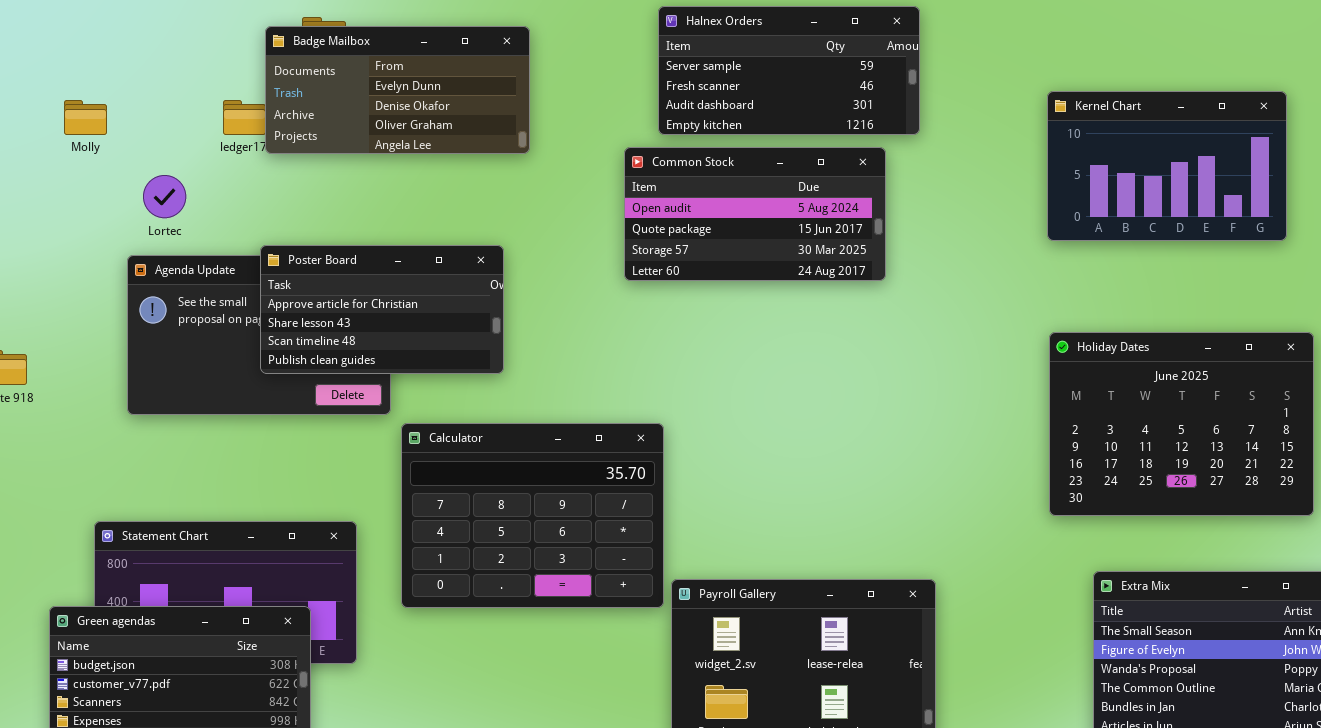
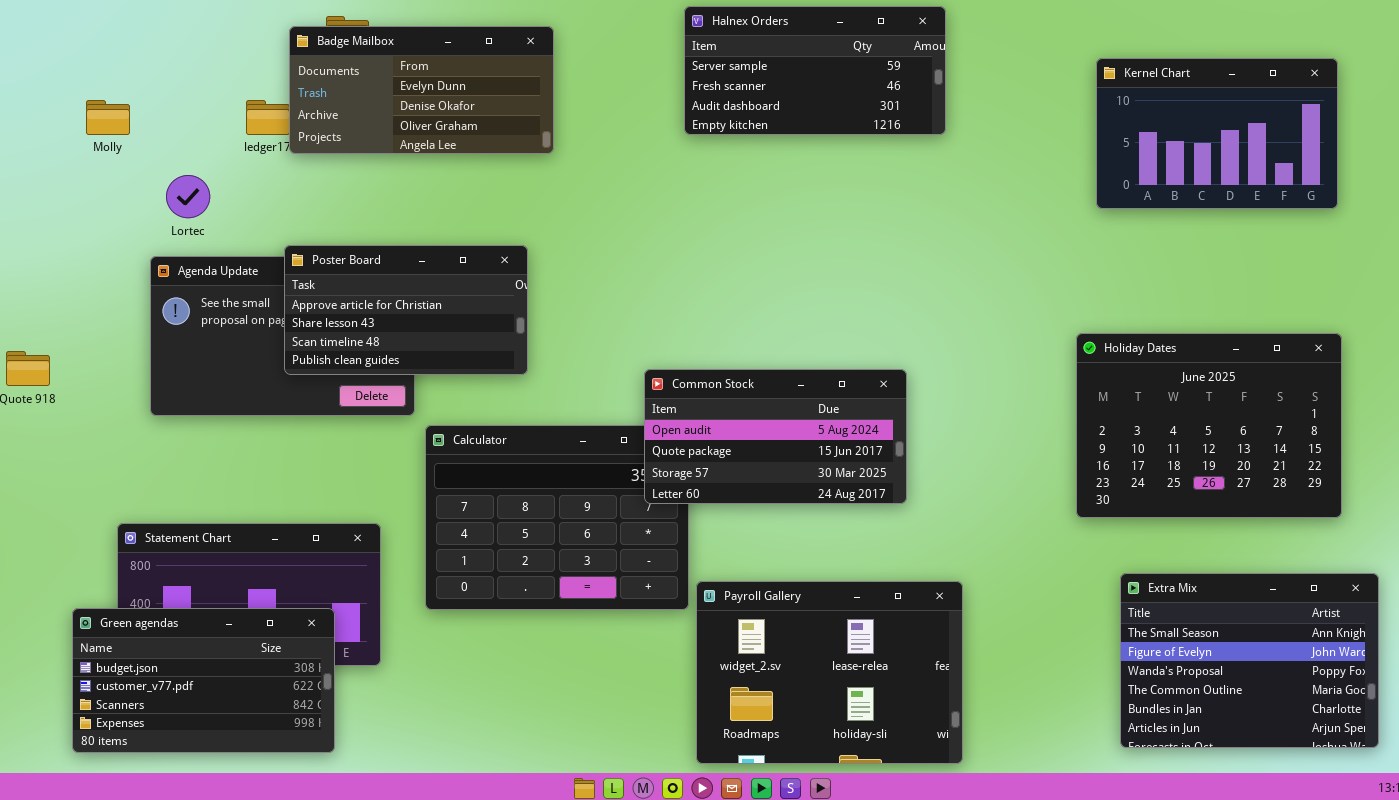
Kernel Chart: [1047,91,1287,241] -> [1096,58,1338,209], moved
Common Stock: [624,147,886,281] -> [644,369,907,504], moved

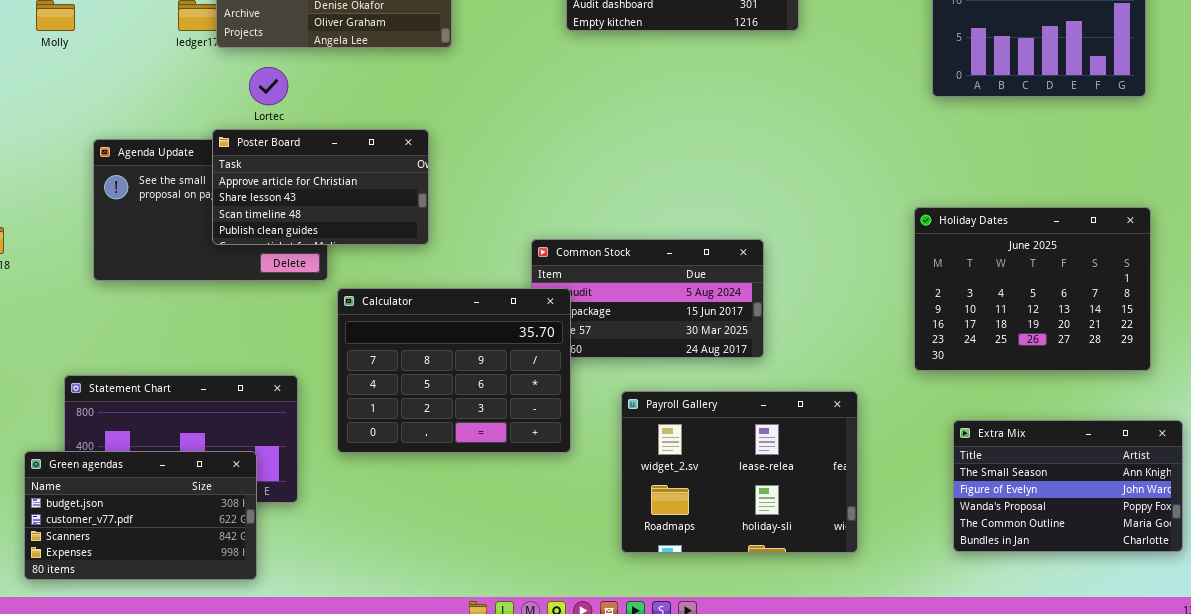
Lortec: [166,175,210,218] -> [249,67,288,105], moved
Calculator: [425,425,689,610] -> [337,288,571,453], raised
Extra Mix: [1120,573,1379,748] -> [953,420,1183,552], resized
Payroll Gallery: [696,581,963,764] -> [621,391,858,553], moved

